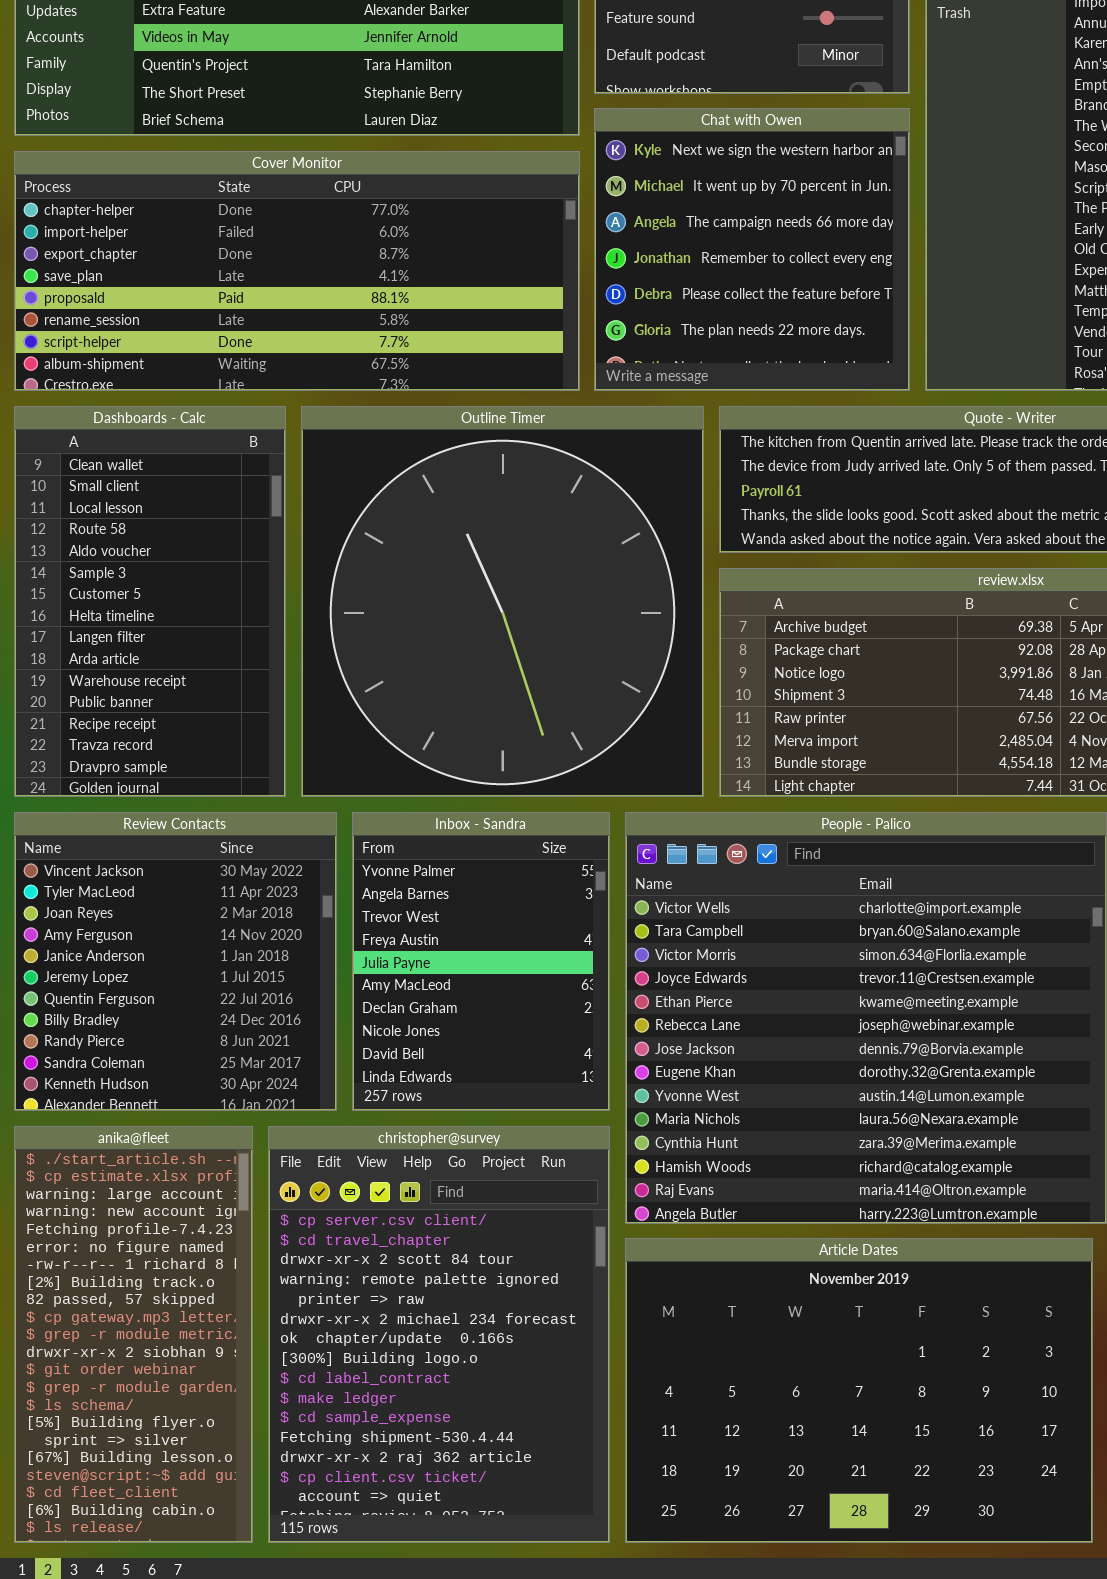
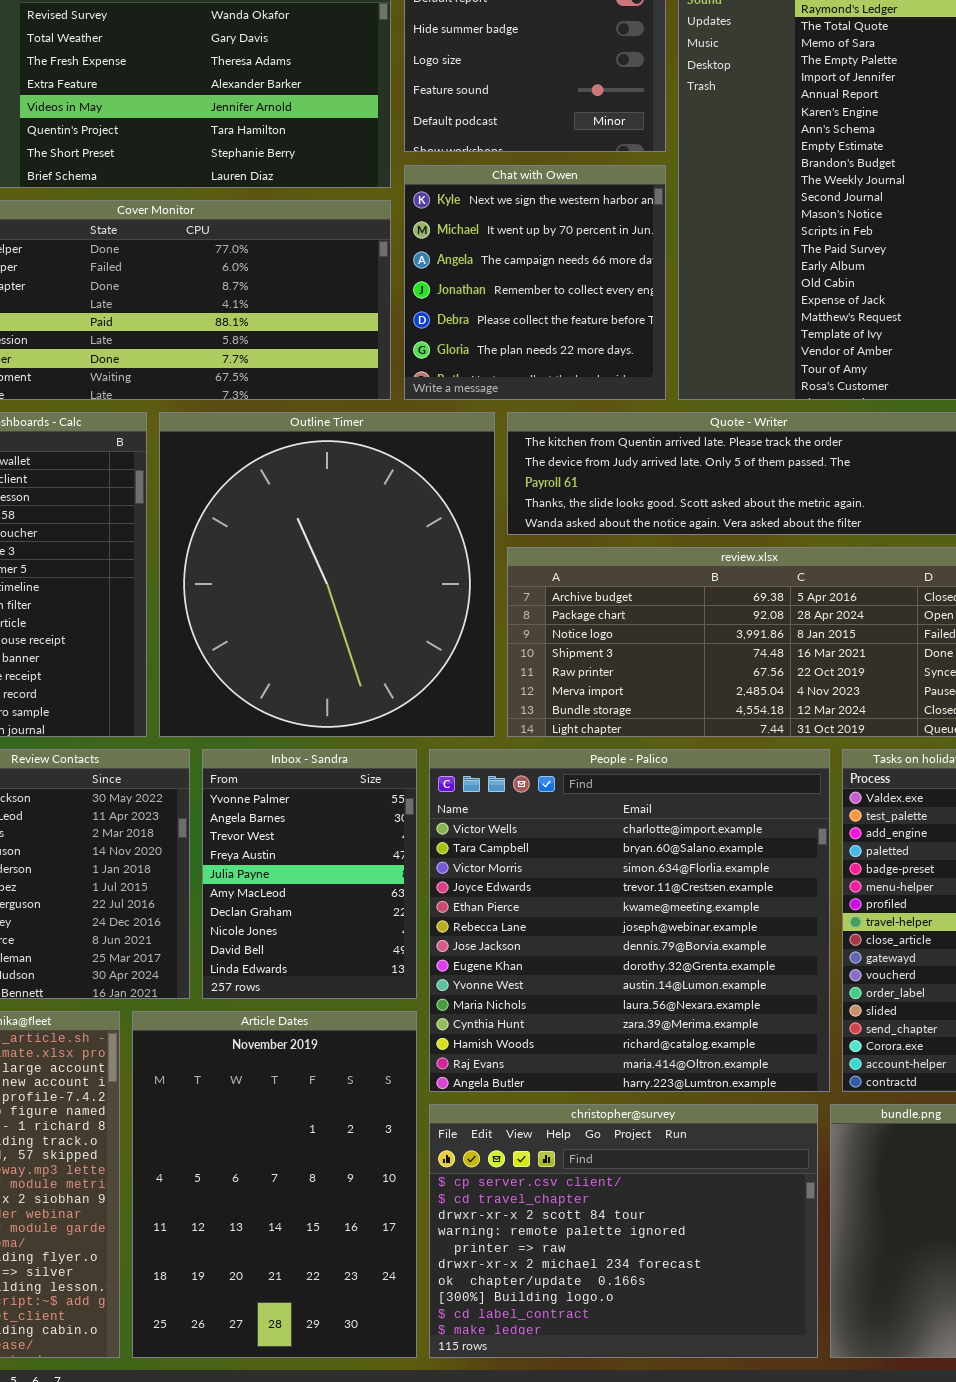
christopher@survey: [268,1126,610,1543] -> [429,1104,818,1358], moved, resized
Article Dates: [625,1238,1093,1543] -> [132,1011,417,1358], moved, resized

